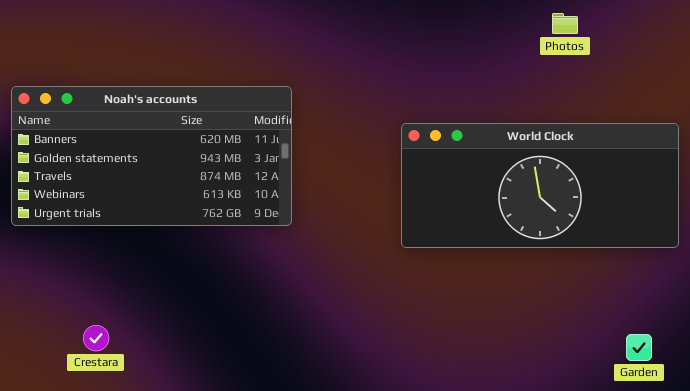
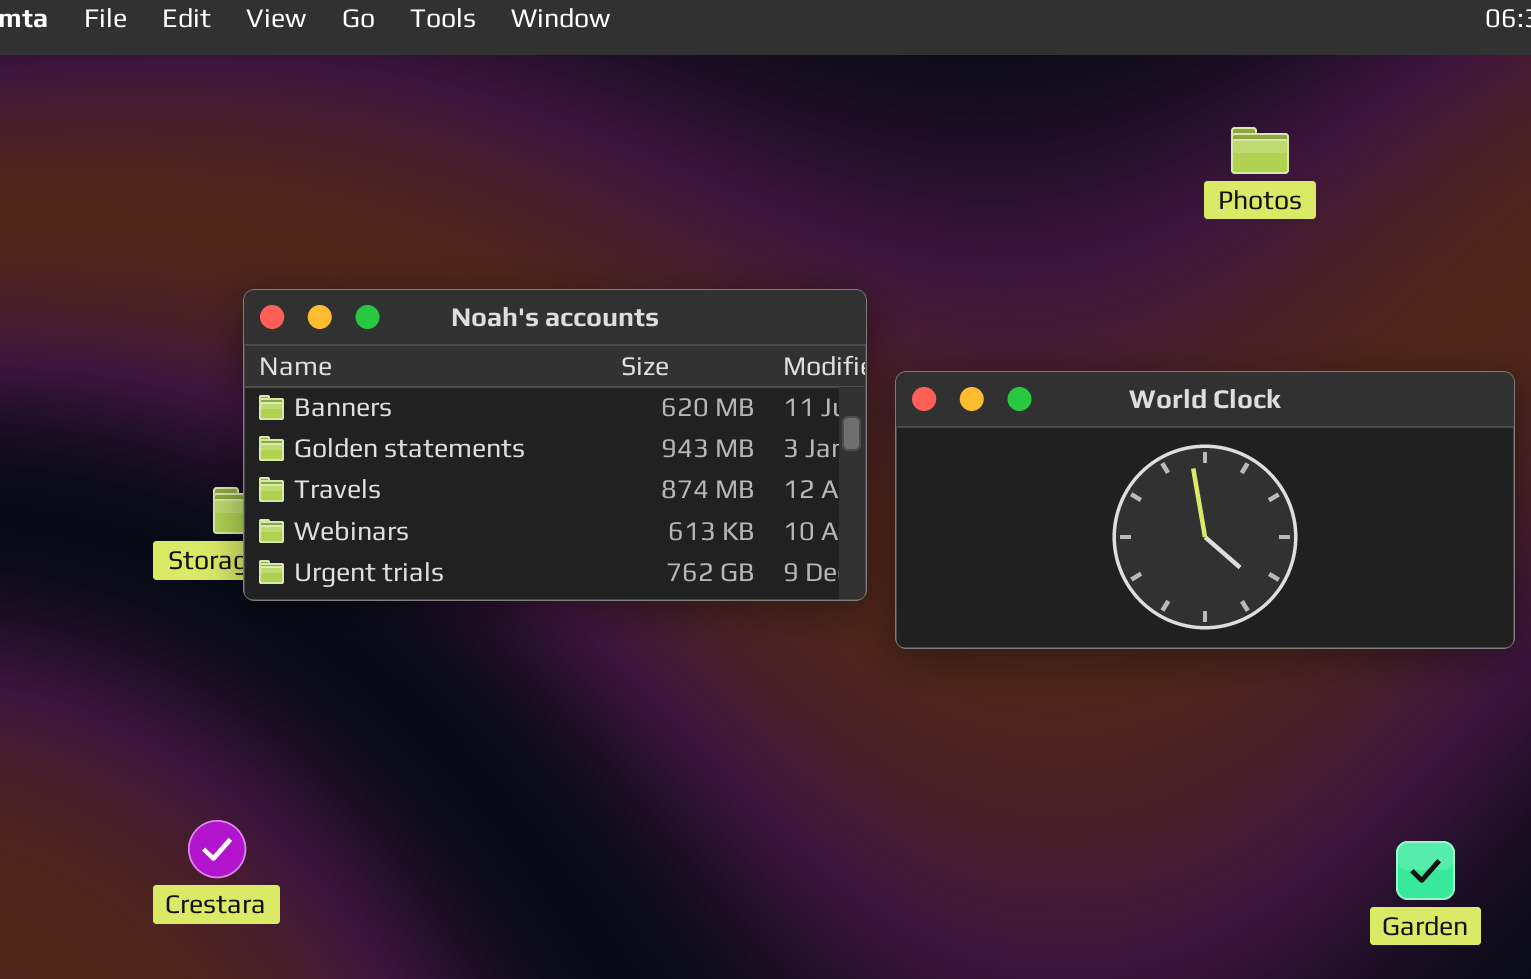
Noah's accounts: [11,86,292,226] -> [243,289,867,601], moved

